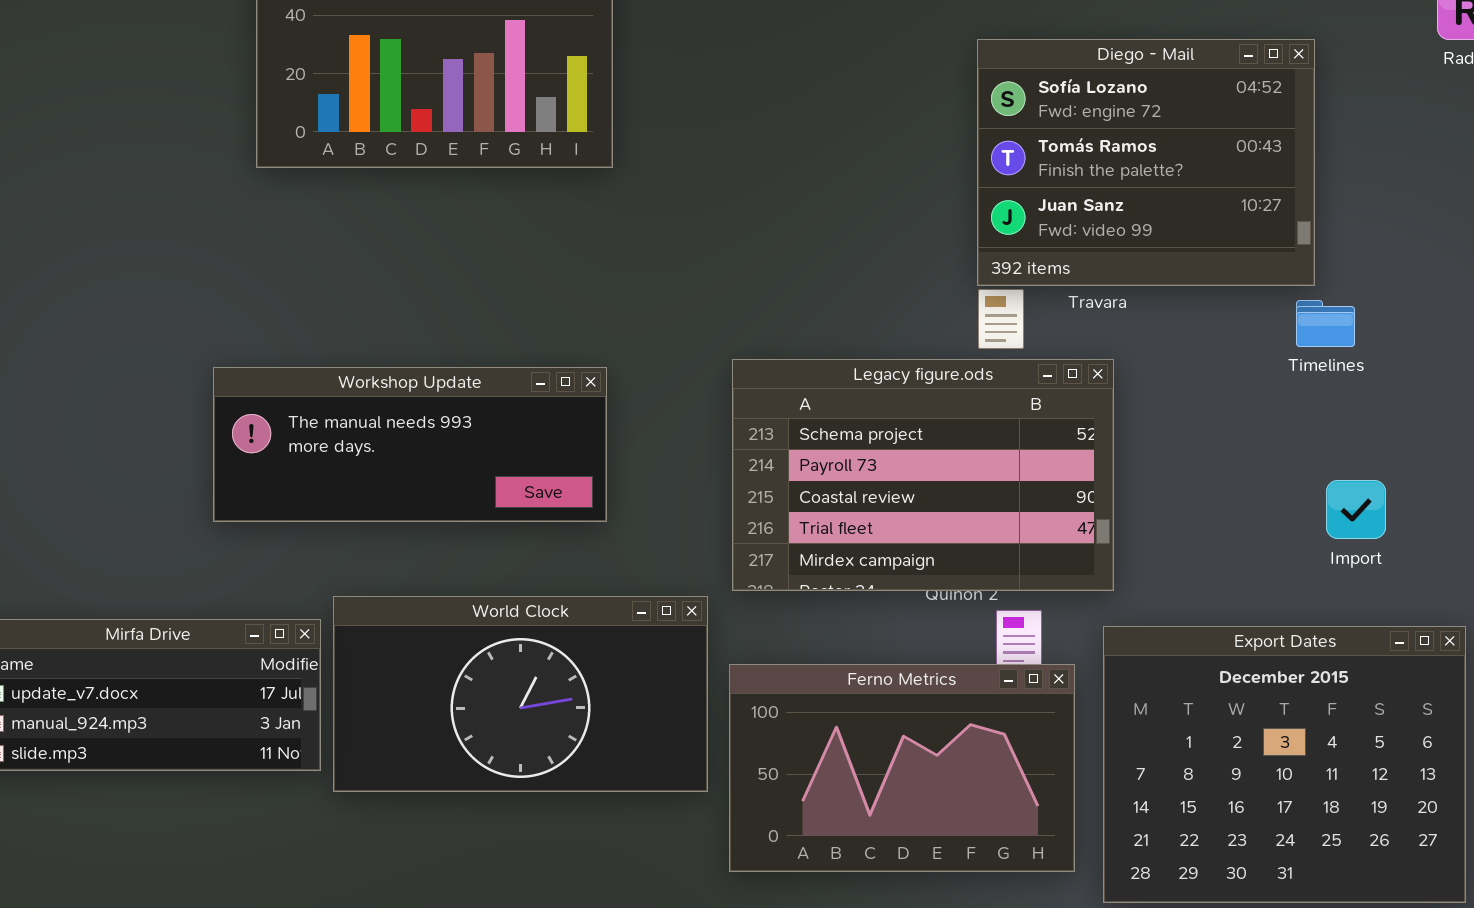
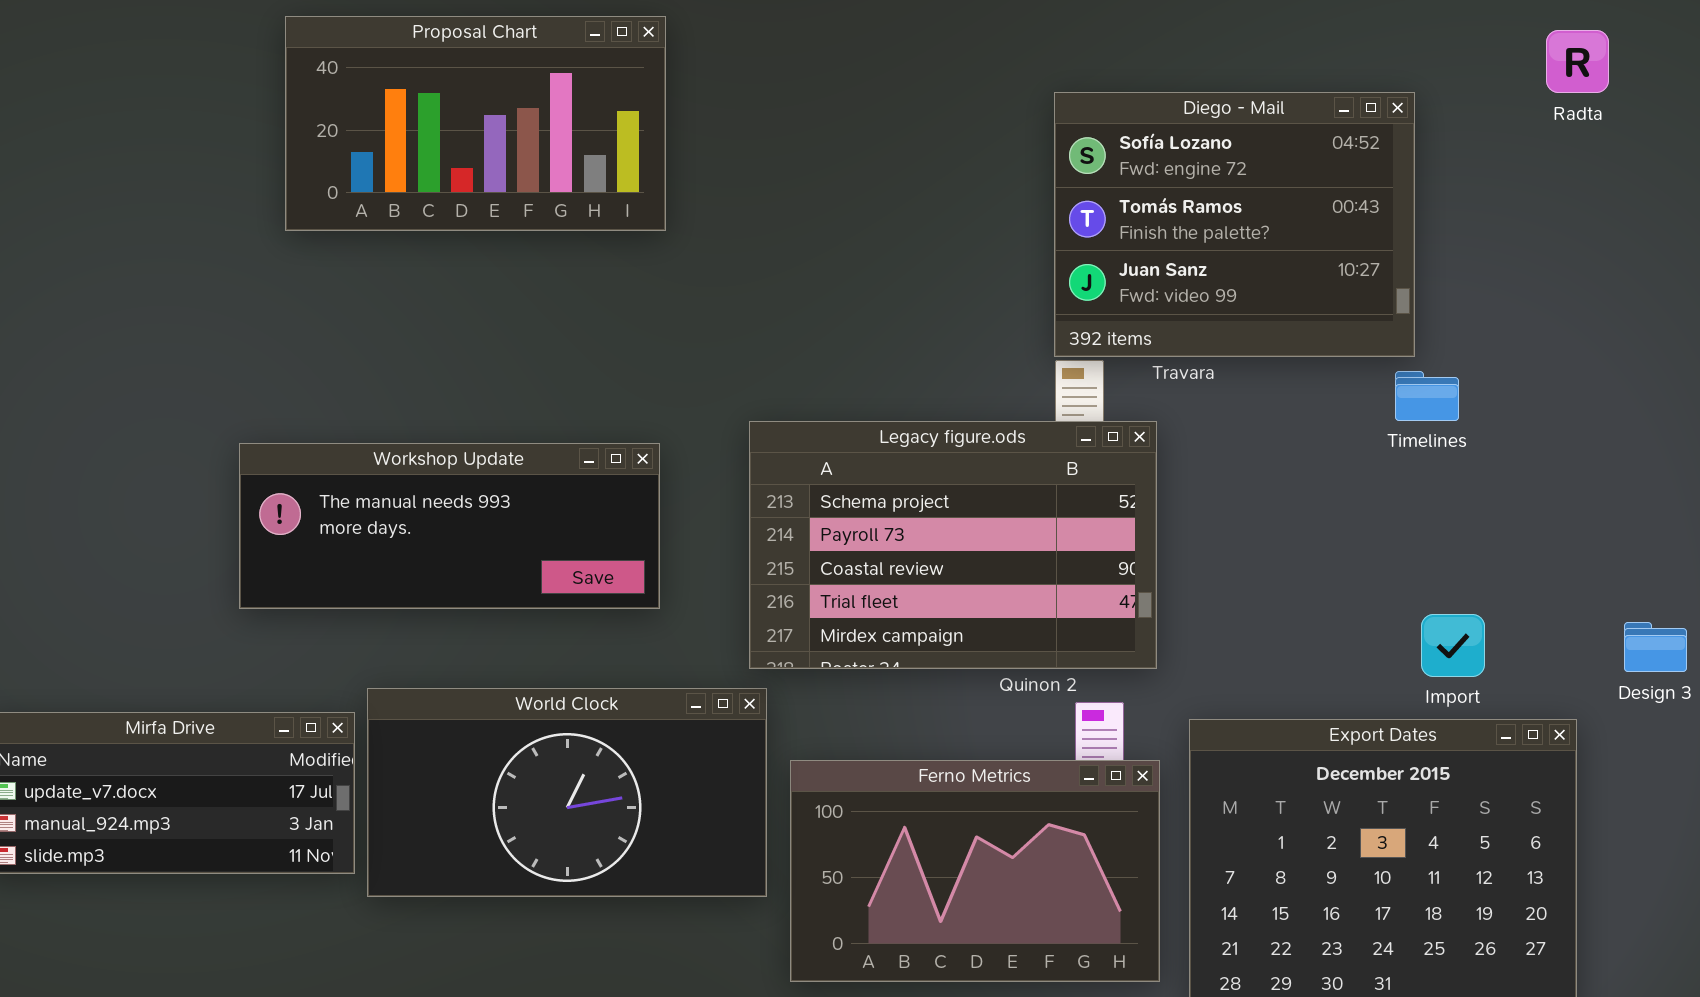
Legacy figure.ods: [732,359,1114,591] -> [749,421,1157,669], moved
Import: [1326,480,1386,539] -> [1421,614,1485,677], moved

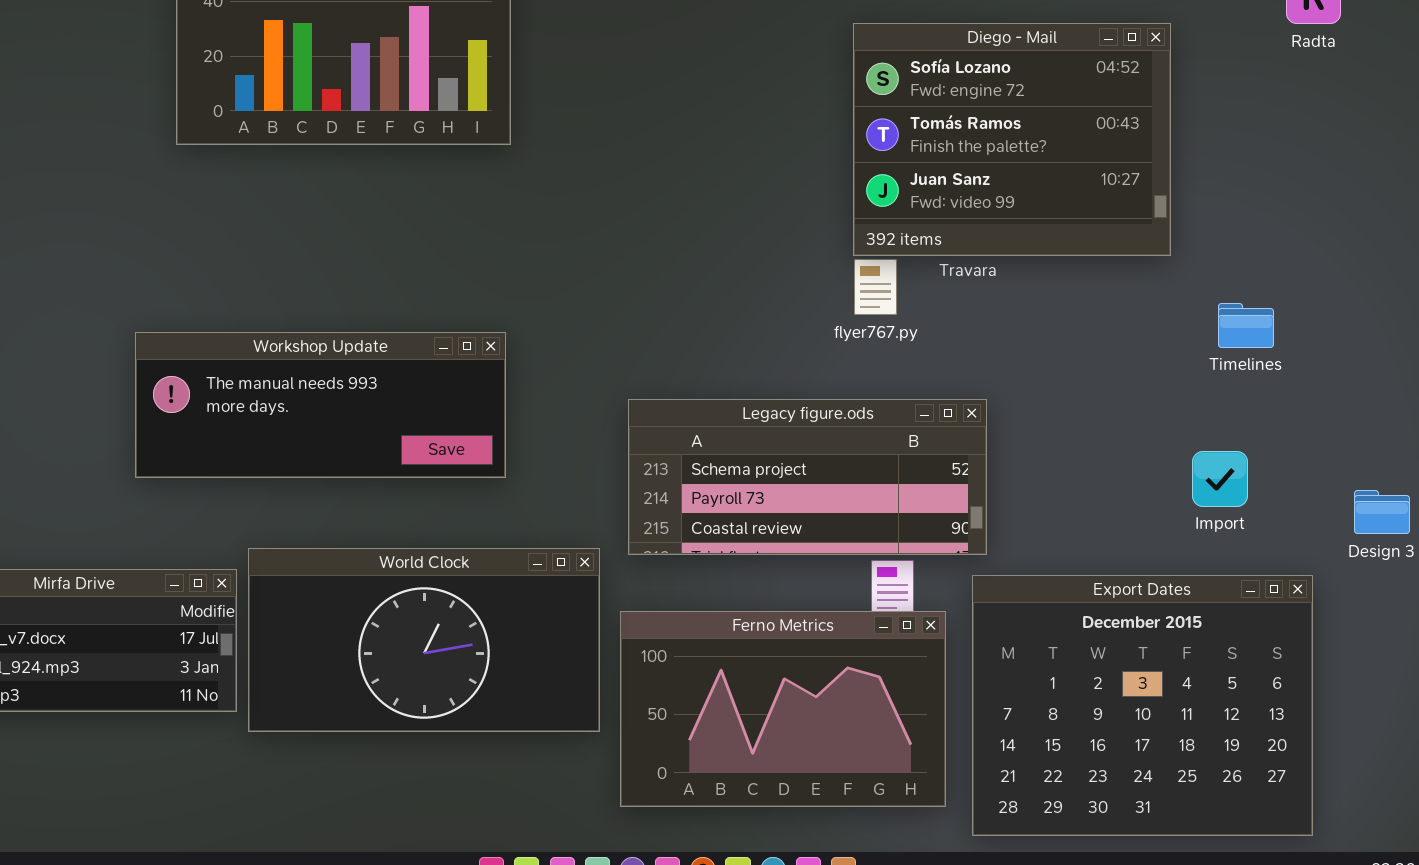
Timelines: [1395,371,1459,421] -> [1218,303,1274,348], moved
Legacy figure.ods: [749,421,1157,669] -> [628,399,987,555], moved, resized
Import: [1421,614,1485,677] -> [1192,451,1248,507], moved

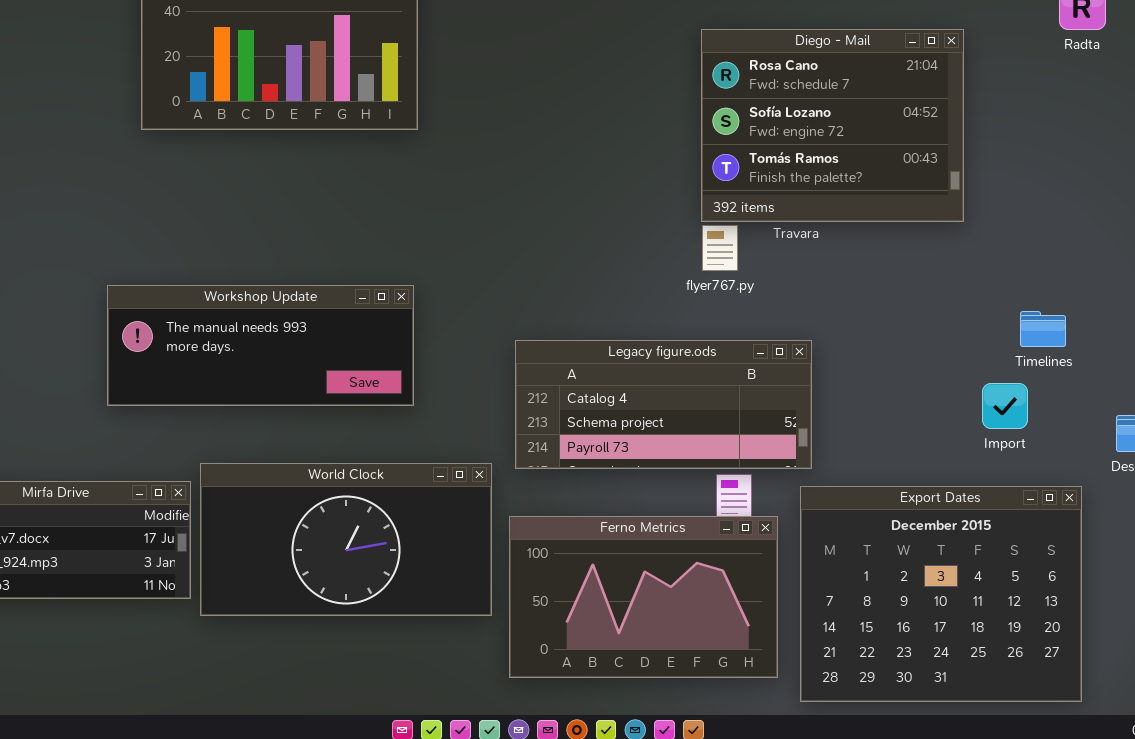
Diego - Mail: [853,23,1171,256] -> [701,29,964,222], scrolled up 1 row
Timelines: [1218,303,1274,348] -> [1020,311,1066,347], moved
Legacy figure.ods: [628,399,987,555] -> [515,340,812,469], scrolled up 1 row

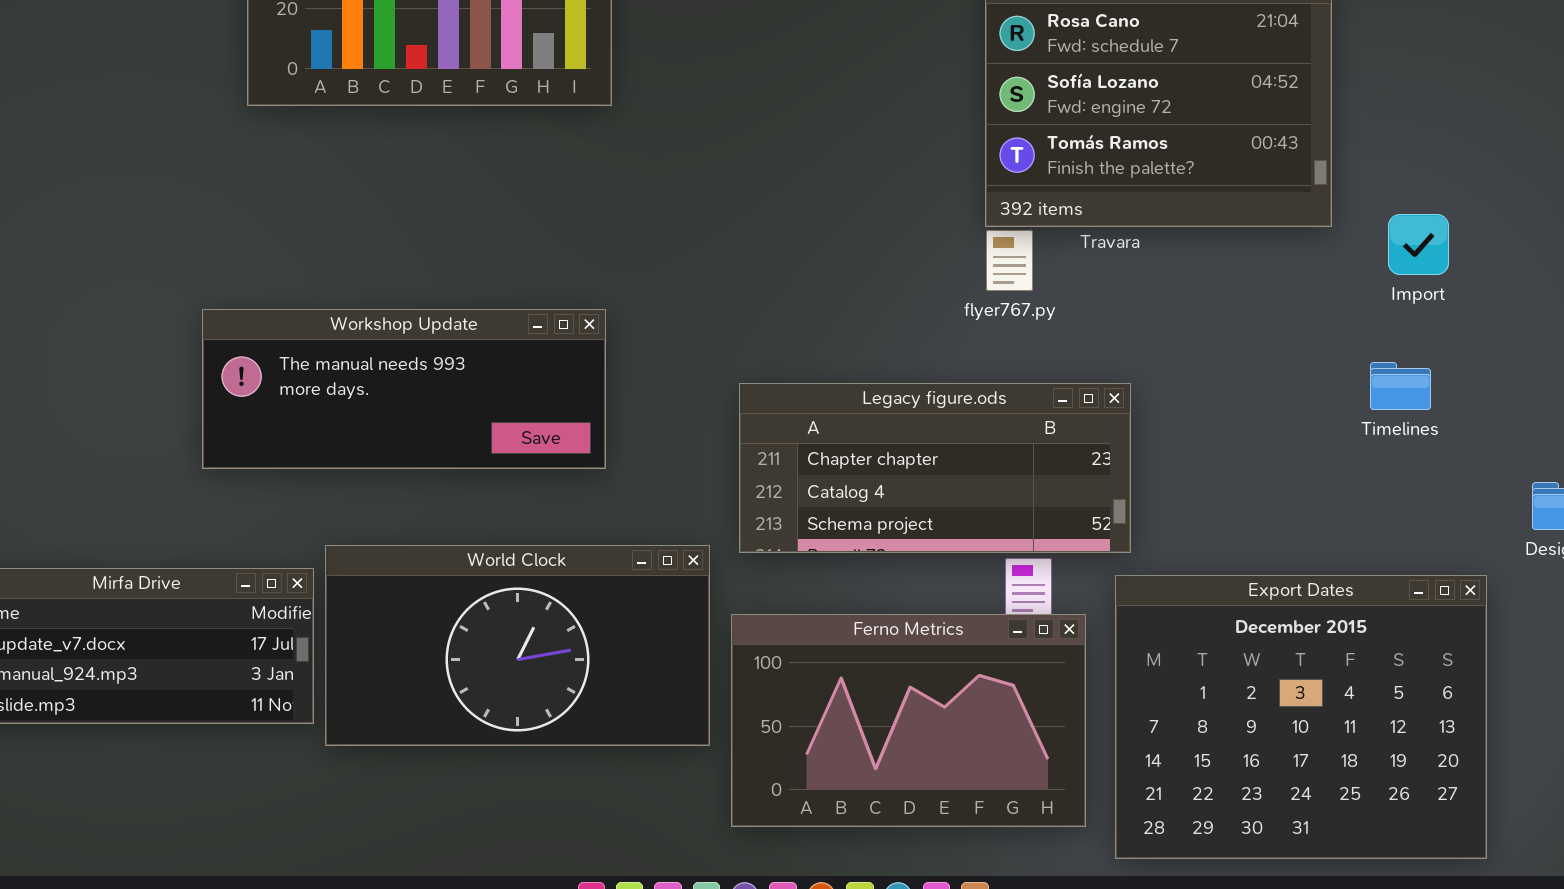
Timelines: [1020,311,1066,347] -> [1370,362,1431,410], moved
Legacy figure.ods: [515,340,812,469] -> [739,383,1131,553], scrolled up 1 row
Import: [982,383,1028,429] -> [1388,214,1449,275], moved

